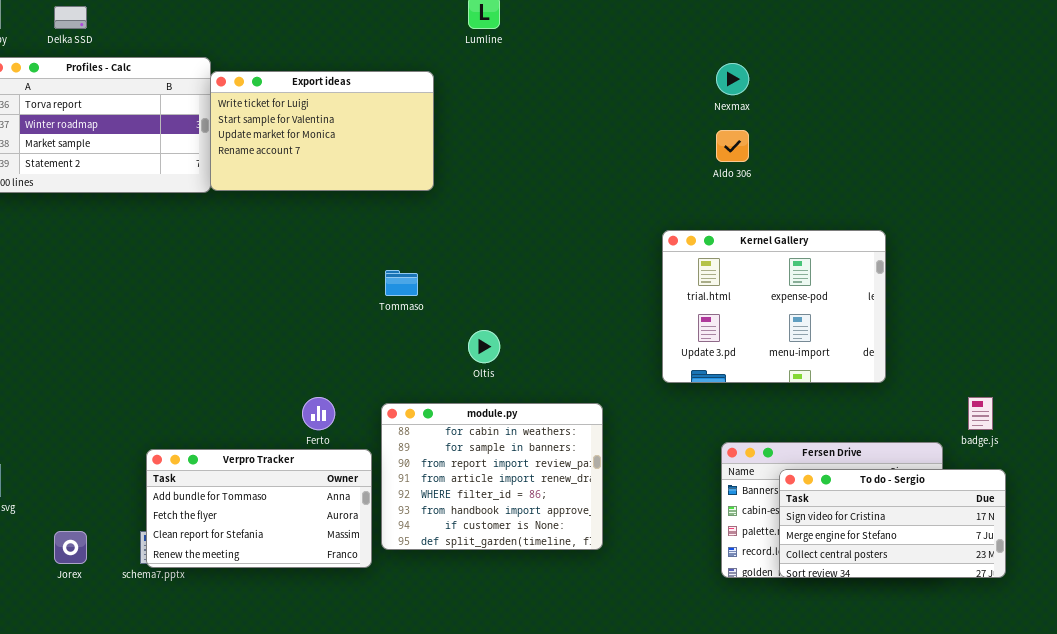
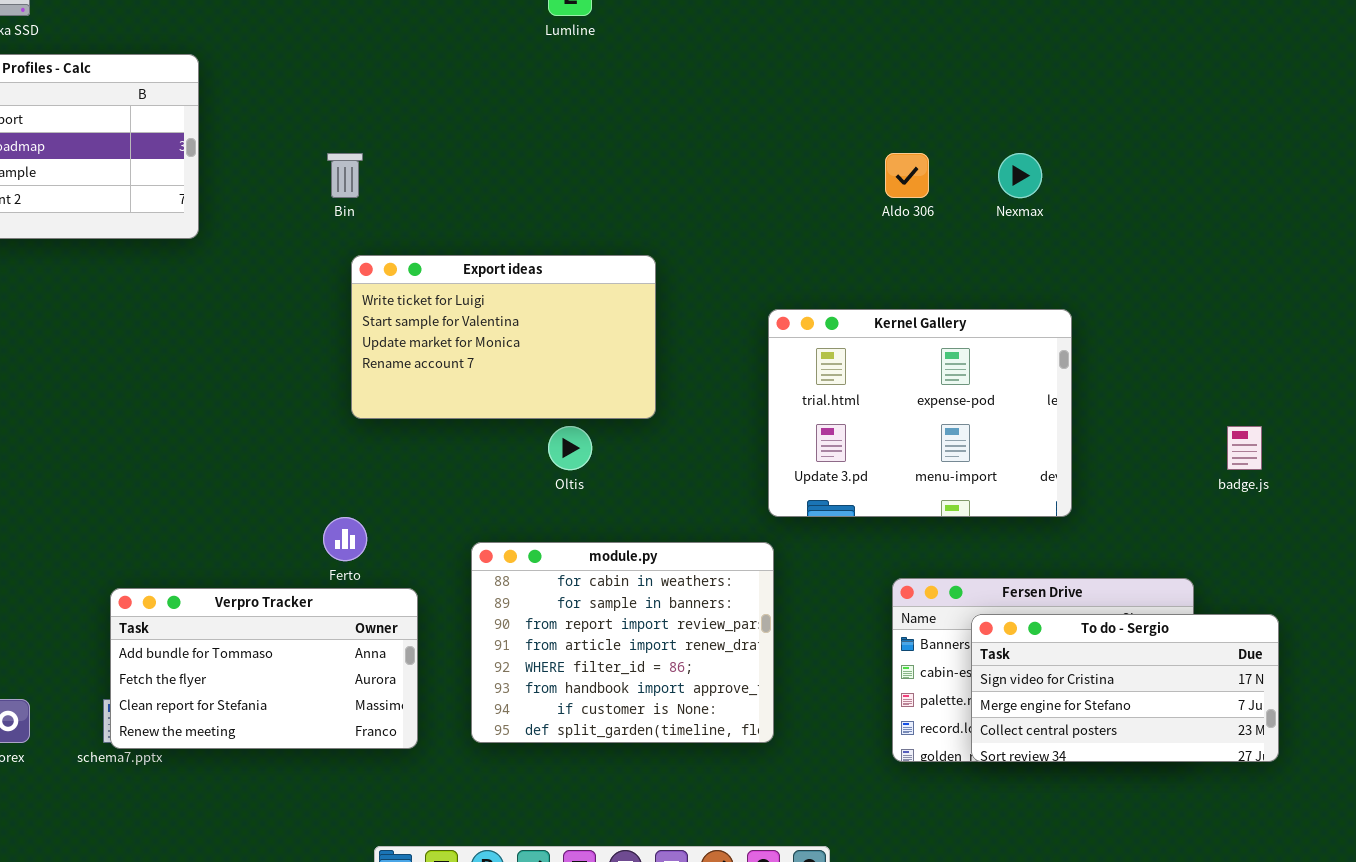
Nexmax: [716,63,749,95] -> [998,153,1042,198], moved
Export ideas: [210,71,434,191] -> [351,255,656,419], moved
Kernel Gallery: [662,230,886,383] -> [768,309,1072,517], moved
badge.js: [968,397,993,430] -> [1227,426,1262,470], moved
module.py: [381,403,603,550] -> [471,542,774,743], moved

